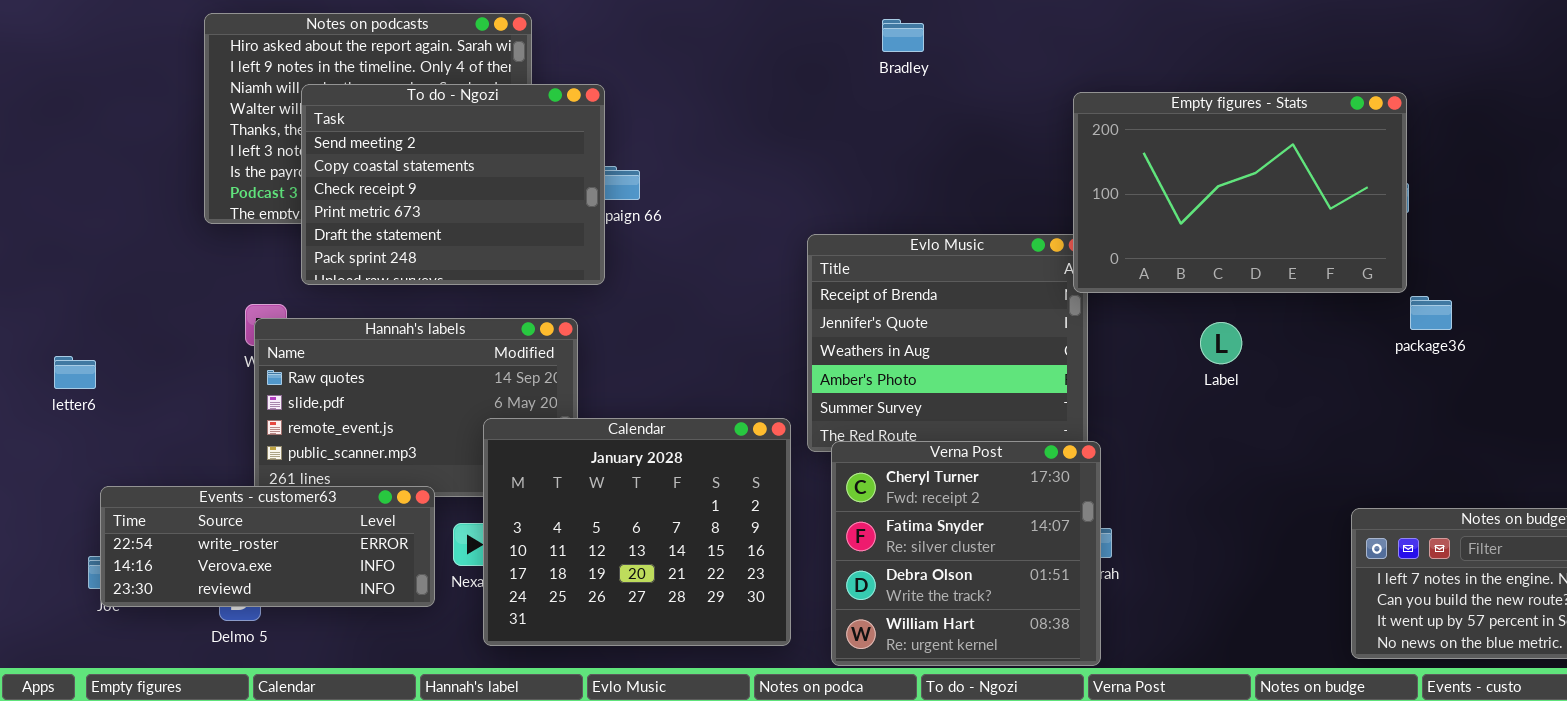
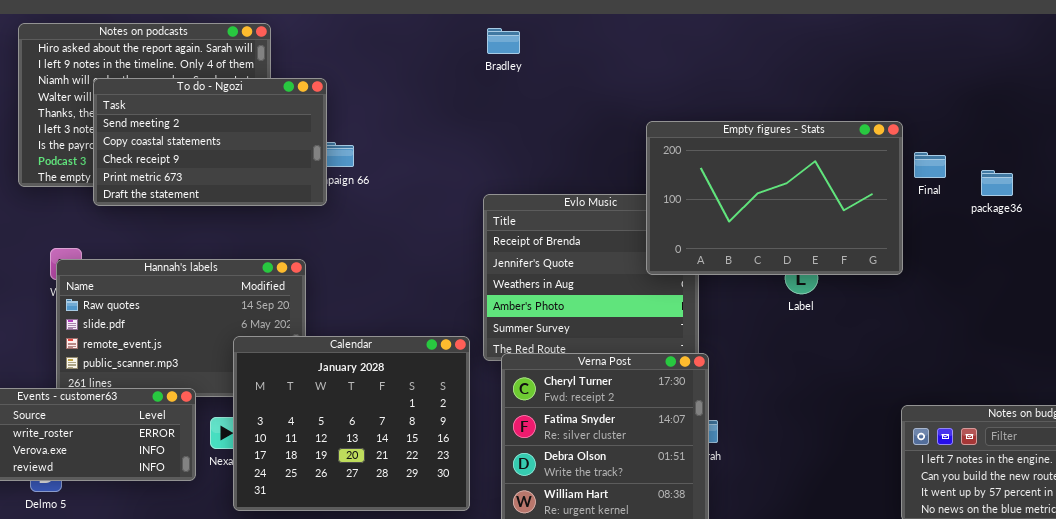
Bradley: [882,19,924,52] -> [487,28,520,54], moved
To do - Ngozi: [301,84,605,285] -> [93,78,327,206], resized
Empty figures - Stats: [1073,92,1407,293] -> [646,121,903,275], moved
package36: [1410,296,1452,330] -> [981,170,1013,196], moved

